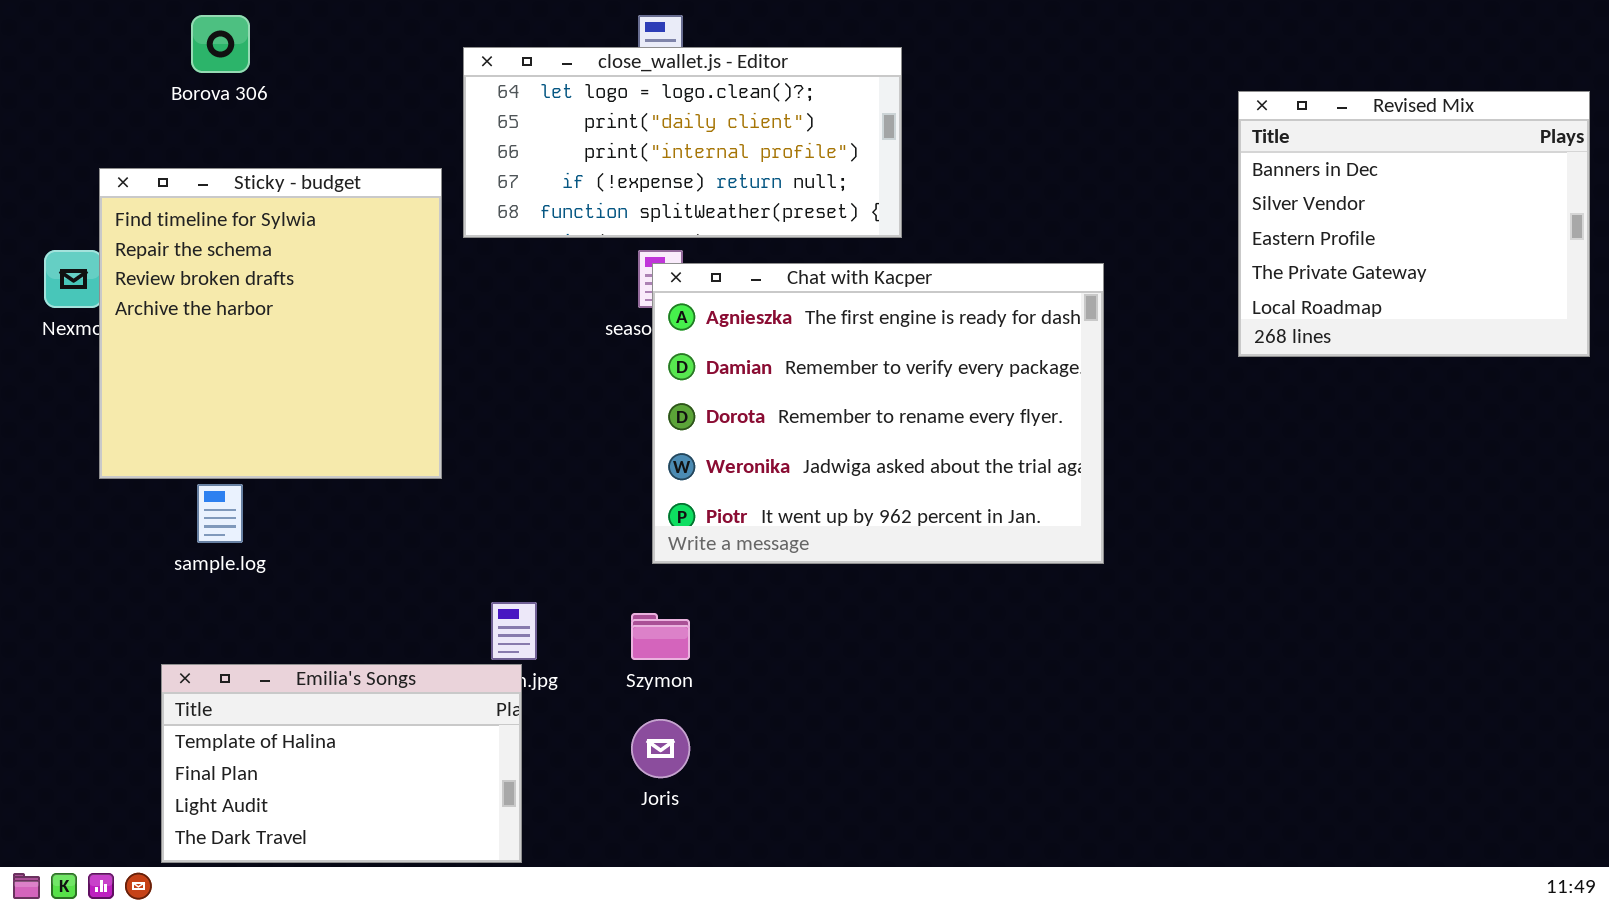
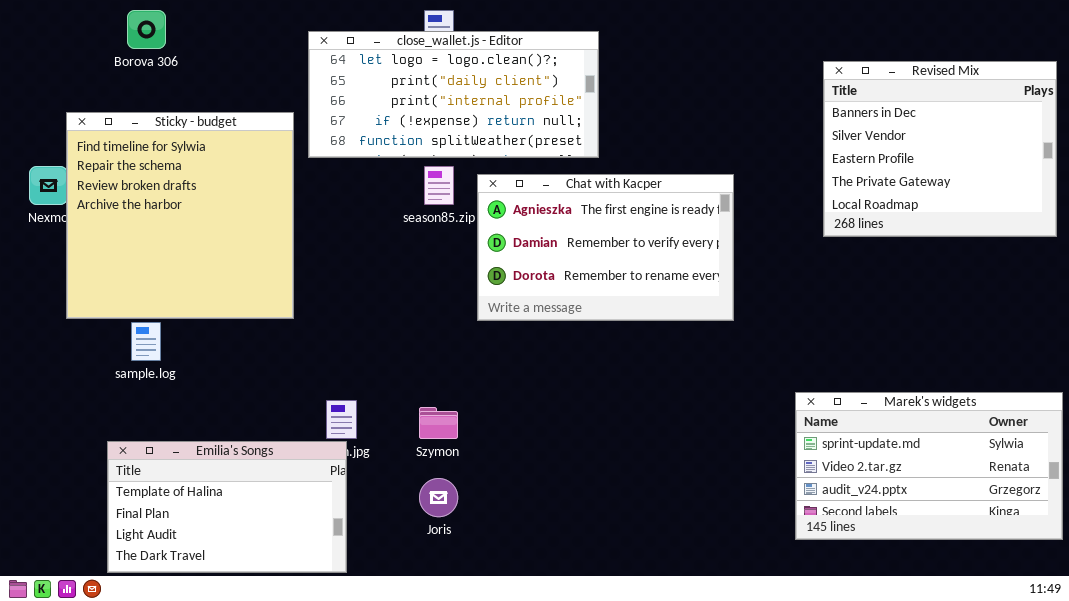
Chat with Kacper: [652,263,1104,564] -> [477,174,734,321], resized
Marek's widgets: none -> [795,392,1063,540], opened

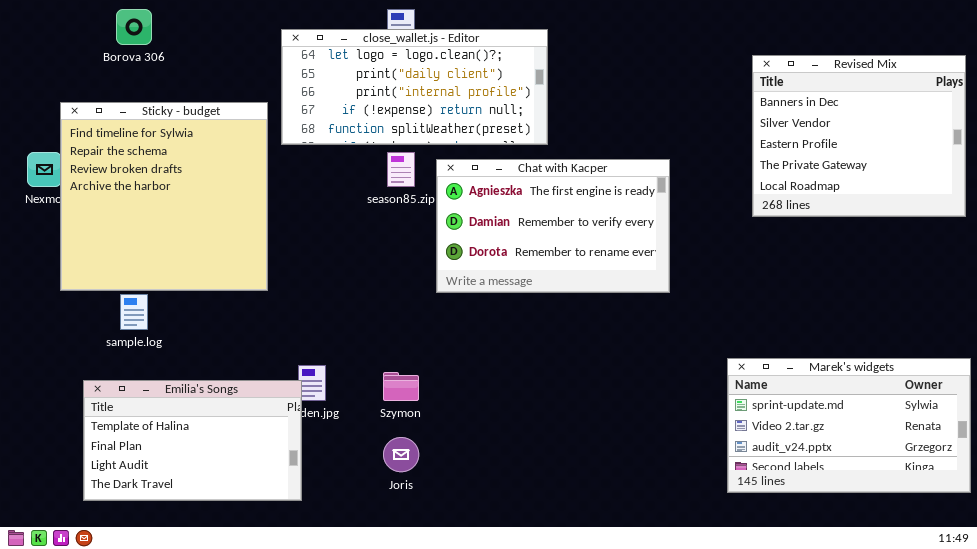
Emilia's Songs: [107,441,347,573] -> [83,380,302,501], moved

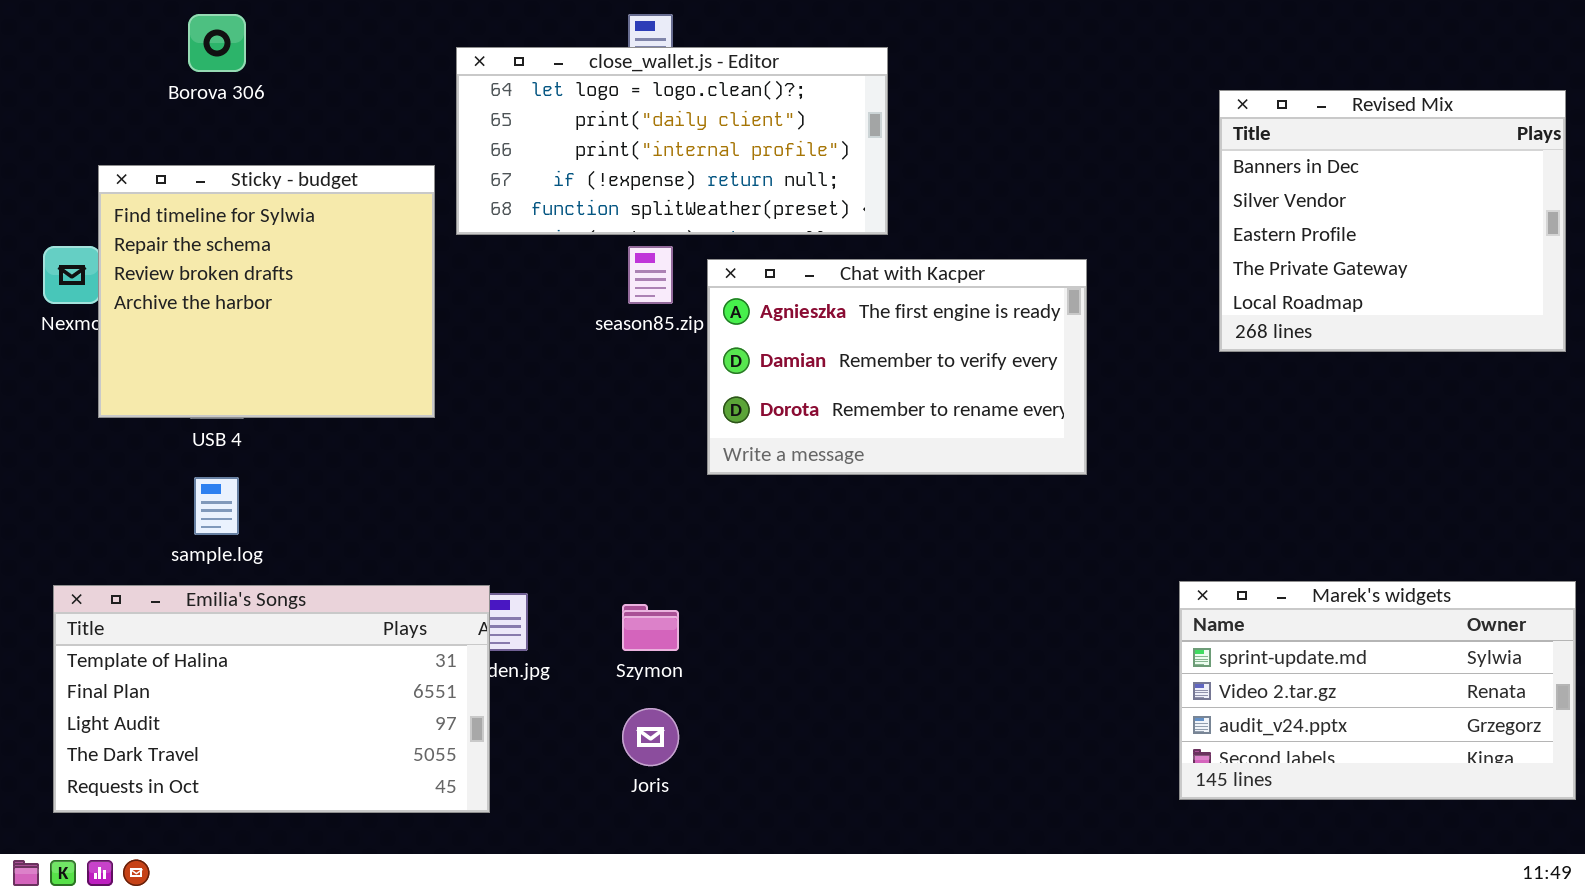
Sticky - budget: [60,102,268,291] -> [98,165,435,418], resized
Emilia's Songs: [83,380,302,501] -> [53,585,490,813], resized

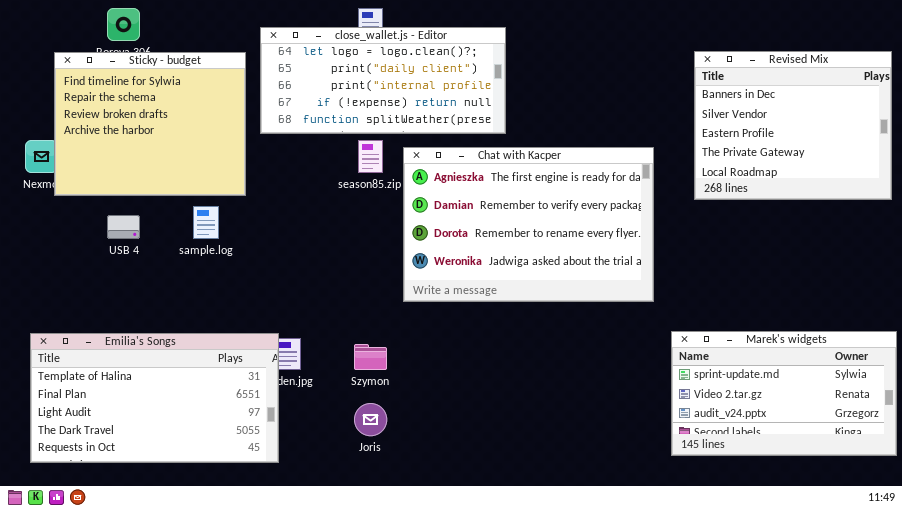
Sticky - budget: [98,165,435,418] -> [54,52,246,196], moved
Chat with Kacper: [707,259,1087,475] -> [403,147,654,302], resized
sample.log: [194,477,239,535] -> [193,206,219,239], moved

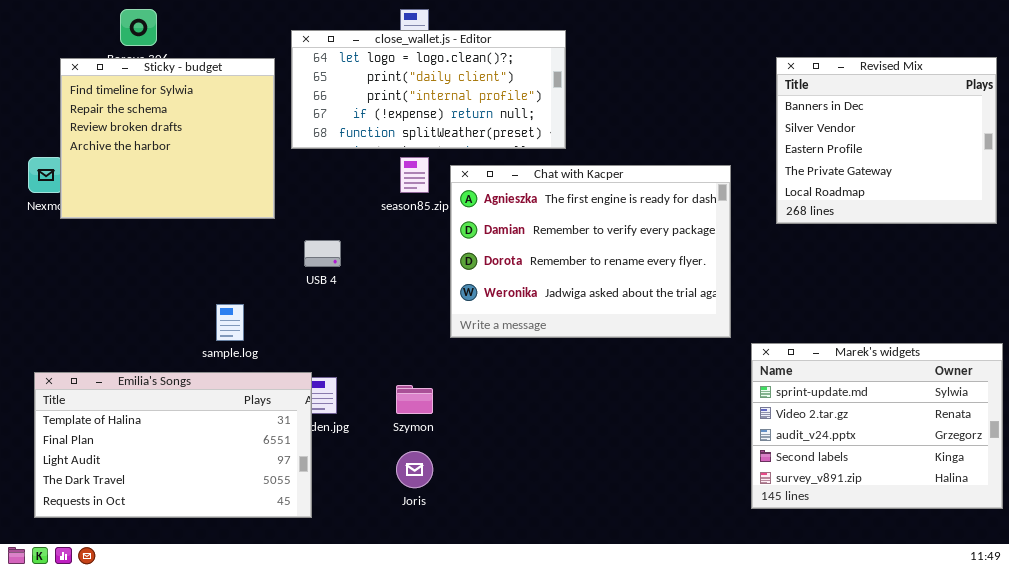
sample.log: [193,206,219,239] -> [216,304,244,341], moved
USB 4: [107,215,140,239] -> [304,240,341,267], moved
Marek's widgets: [671,331,897,456] -> [751,343,1003,509], resized

